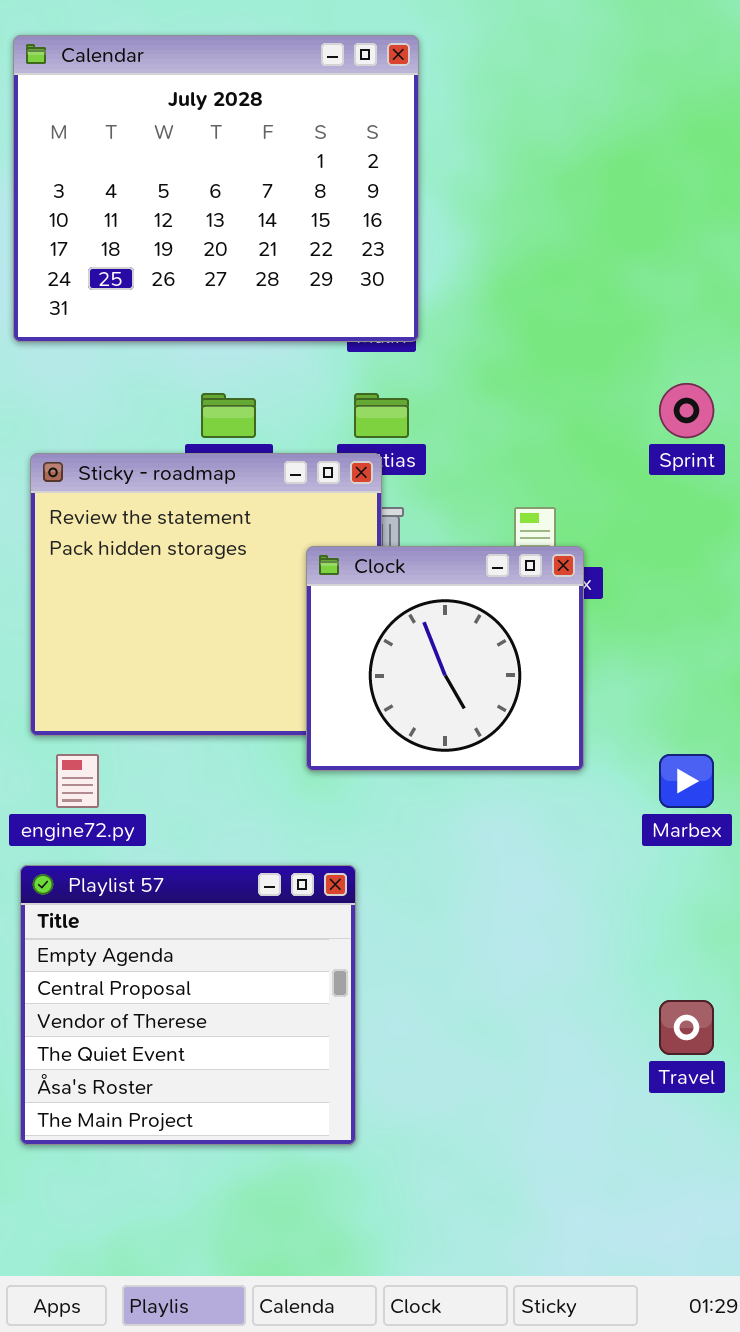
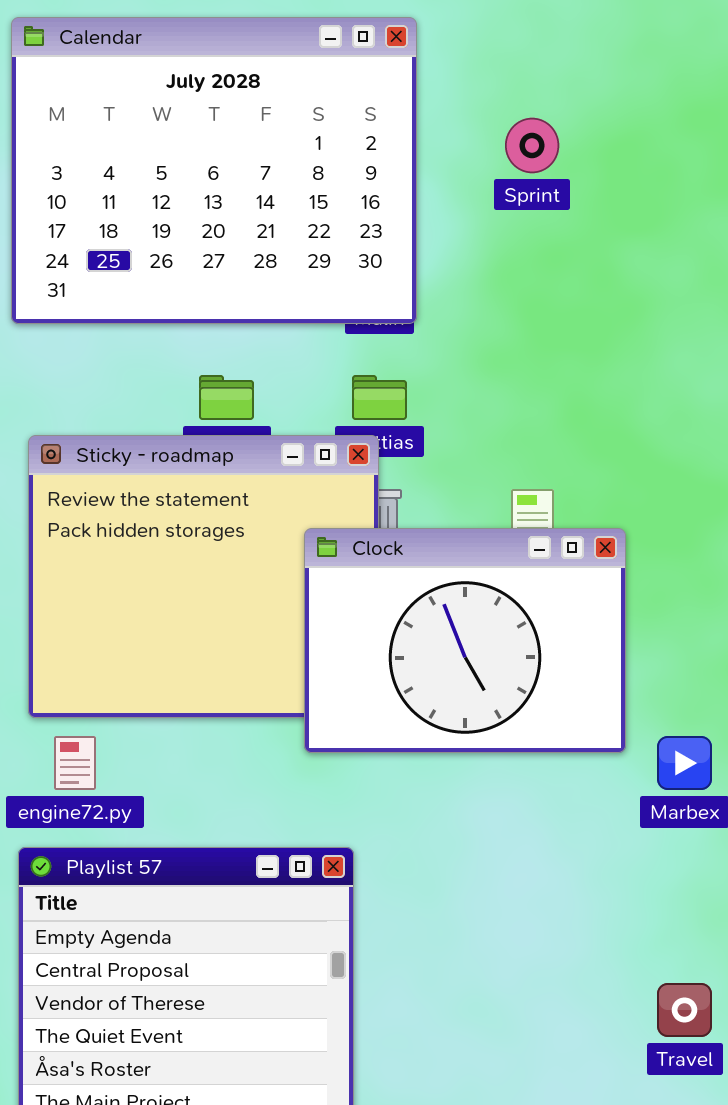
Sprint: [659,383,714,438] -> [505,118,559,173], moved
Clock: [306,546,584,771] -> [304,528,626,753], resized

